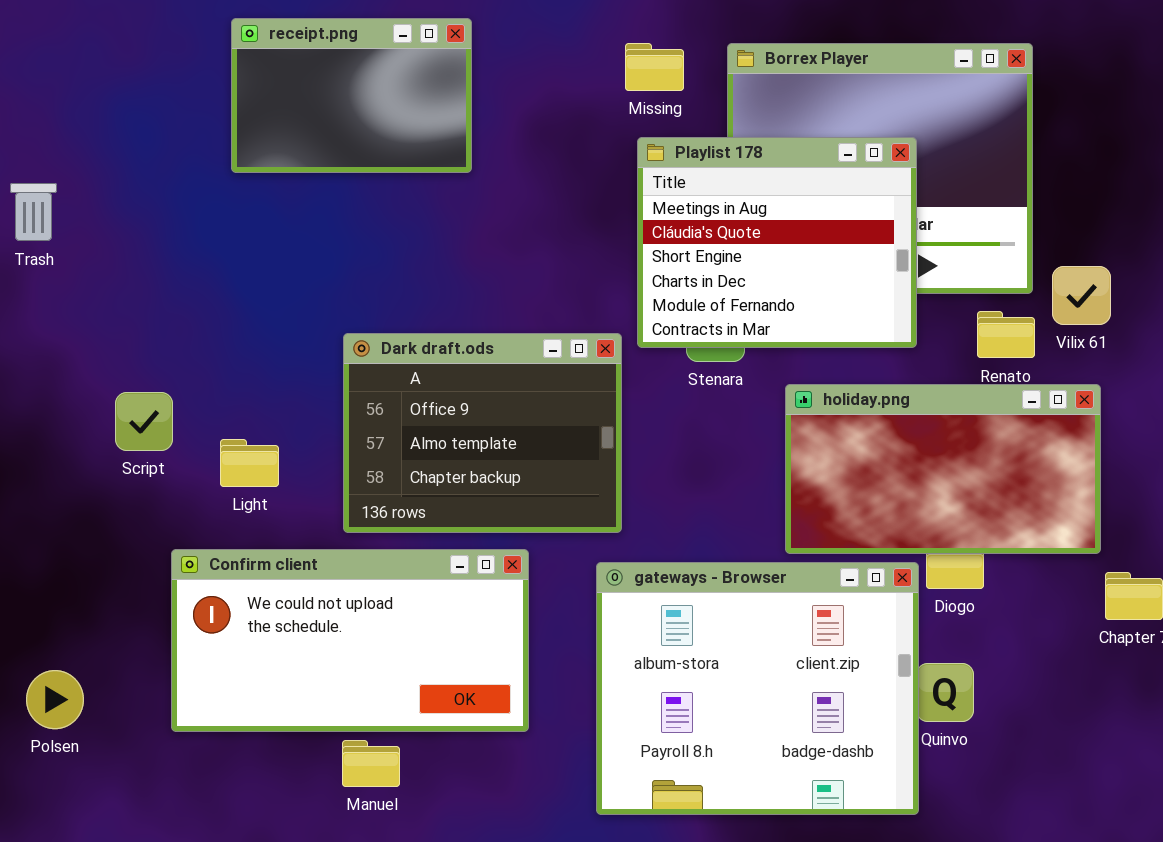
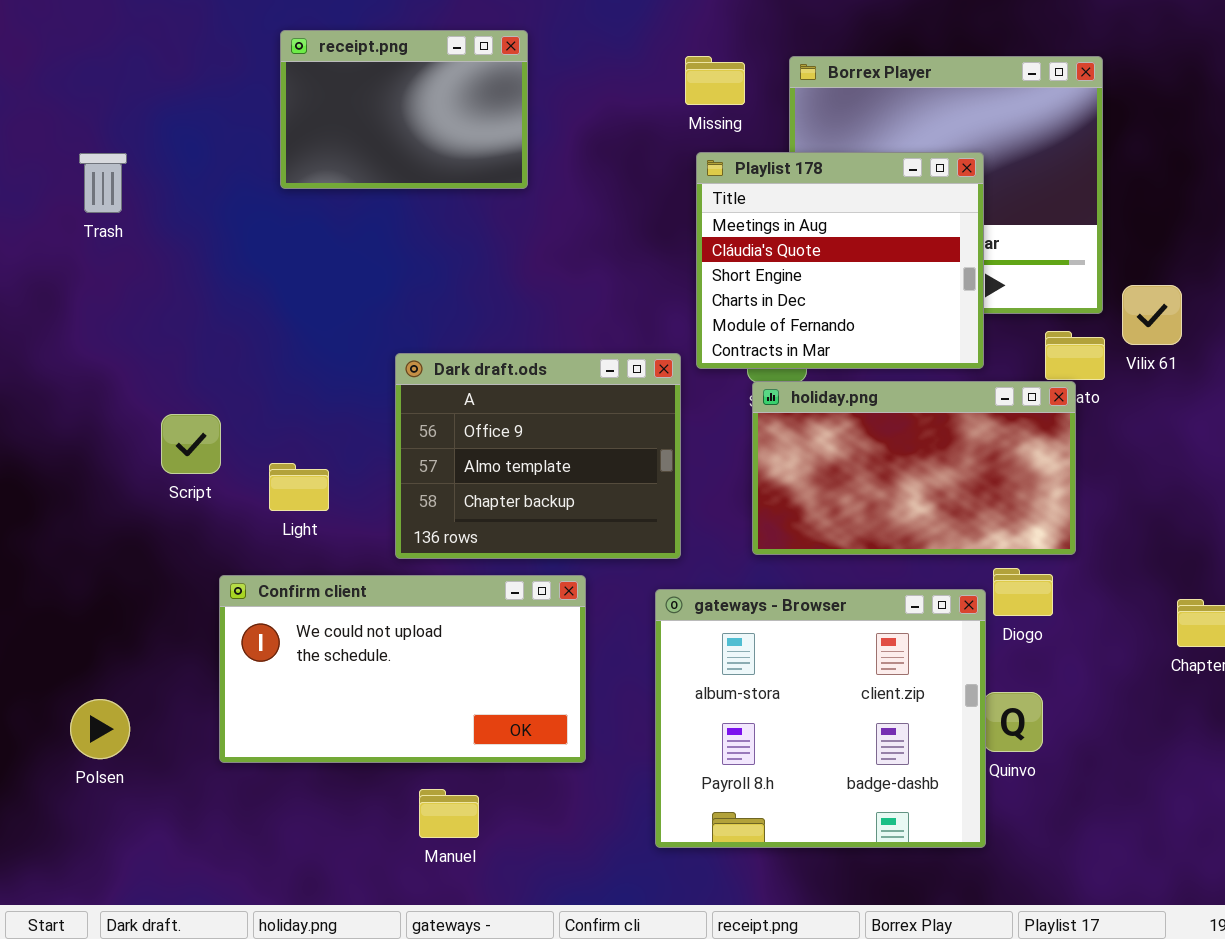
Trash: [10,183,57,241] -> [79,153,127,213], moved
holiday.png: [785,384,1101,554] -> [752,381,1076,555], moved
Manuel: [342,740,400,787] -> [419,789,479,838], moved

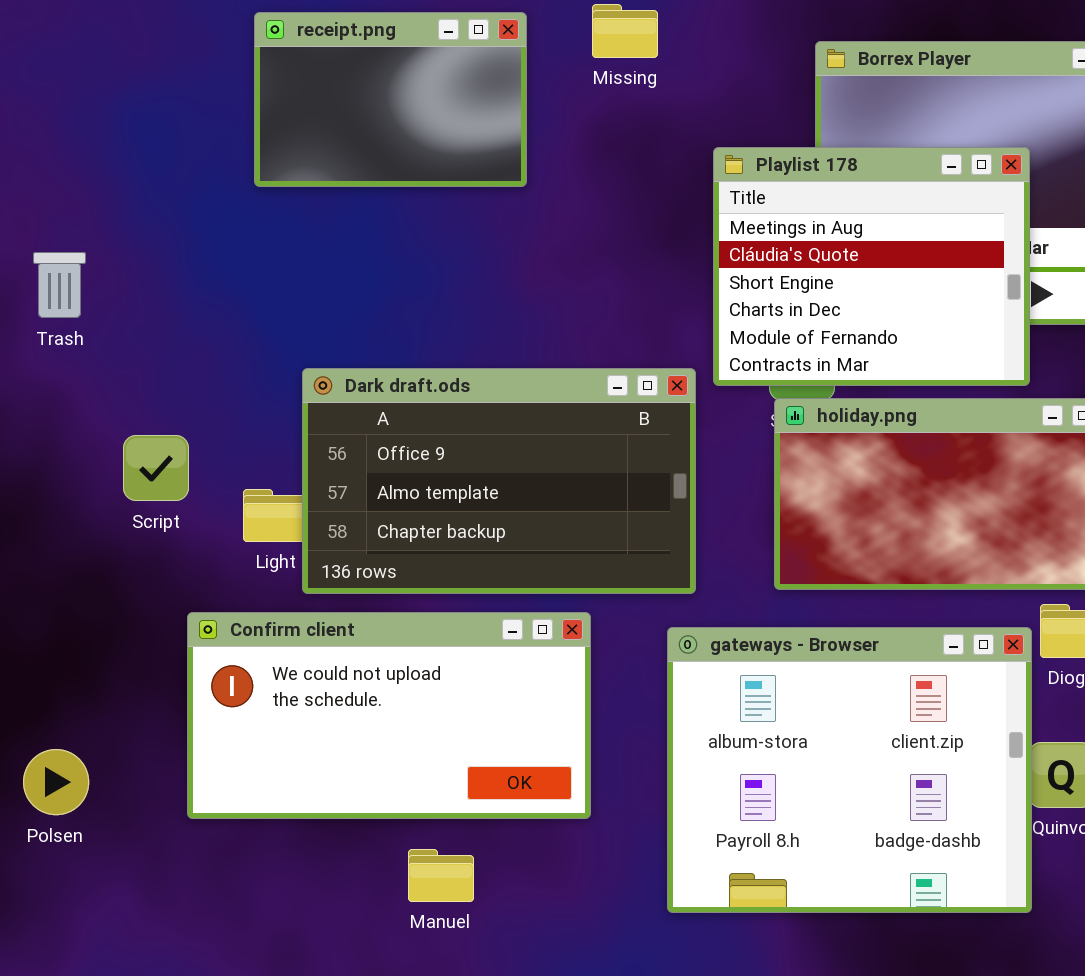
Missing: [685,56,745,105] -> [592,4,658,58], moved
Trash: [79,153,127,213] -> [33,252,86,318], moved
Dark draft.ods: [395,353,681,559] -> [302,368,696,594], resized

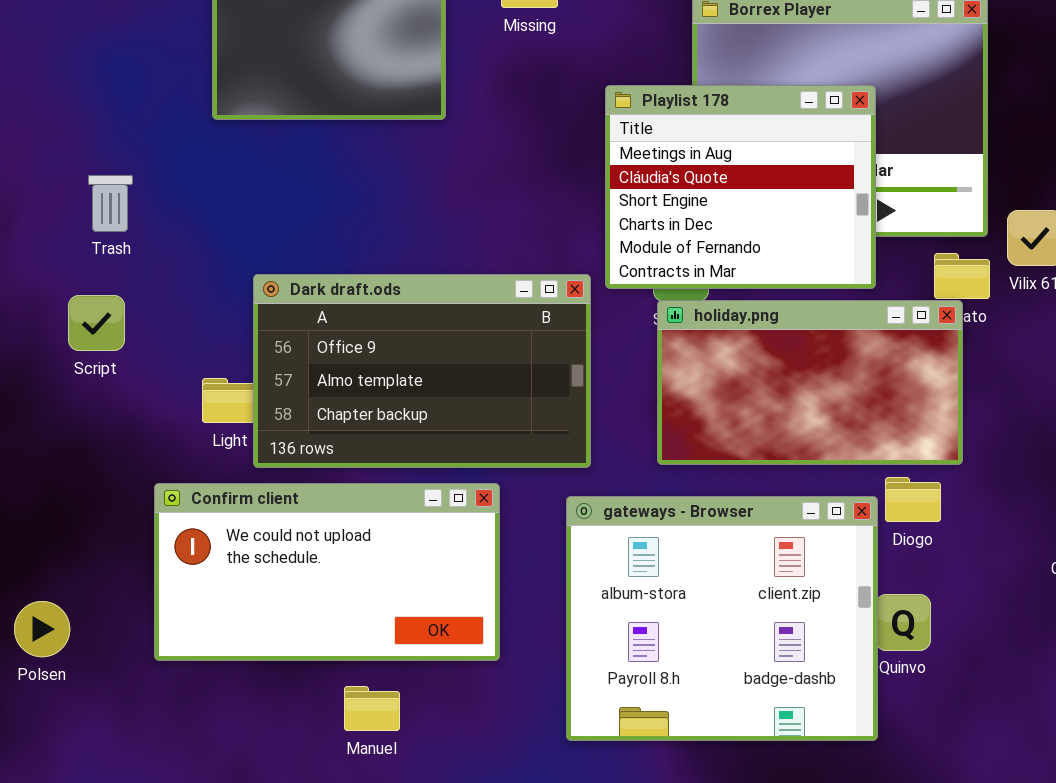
Trash: [33,252,86,318] -> [88,175,133,232], moved
Script: [123,435,189,501] -> [68,295,125,351], moved

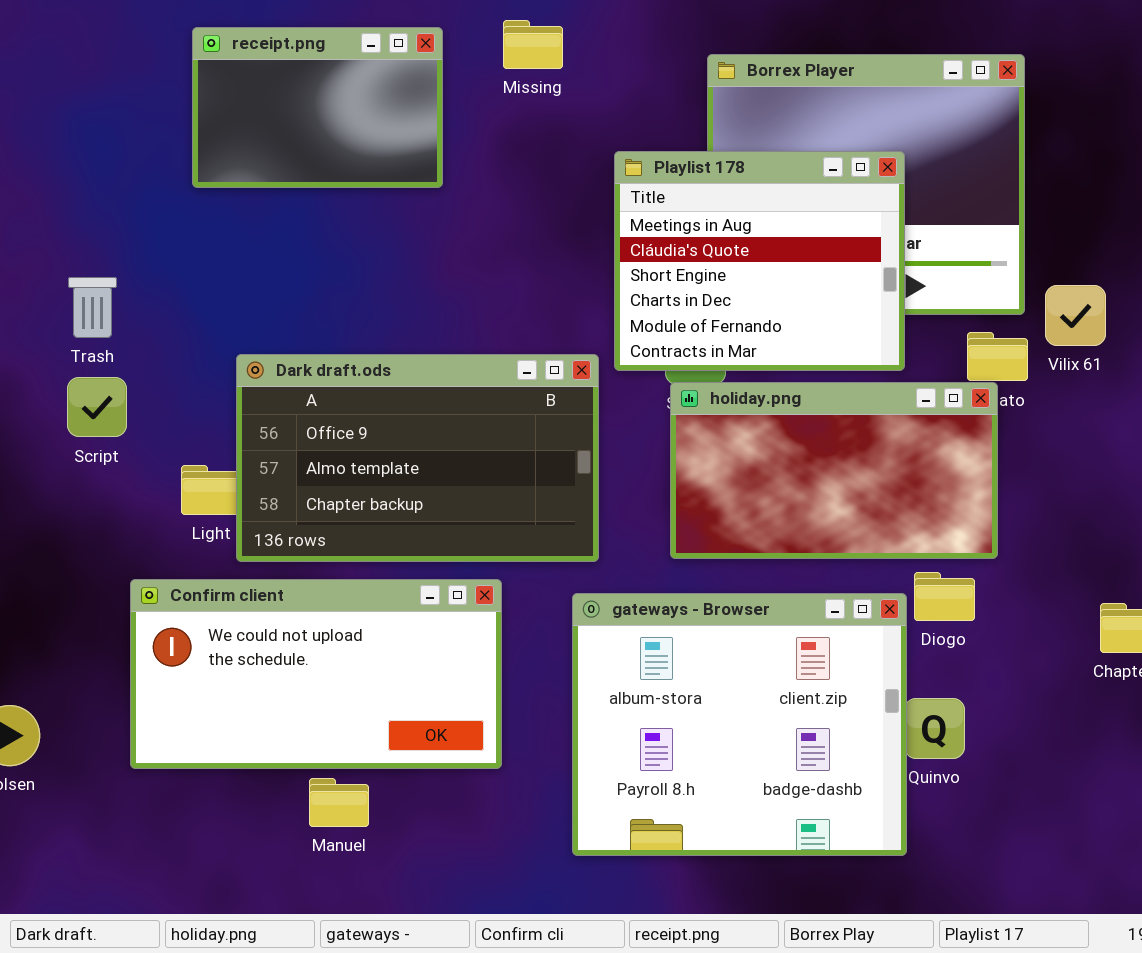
Trash: [88,175,133,232] -> [68,277,117,338], moved
Script: [68,295,125,351] -> [67,377,127,437], moved
Manuel: [344,686,400,731] -> [309,778,369,827], moved

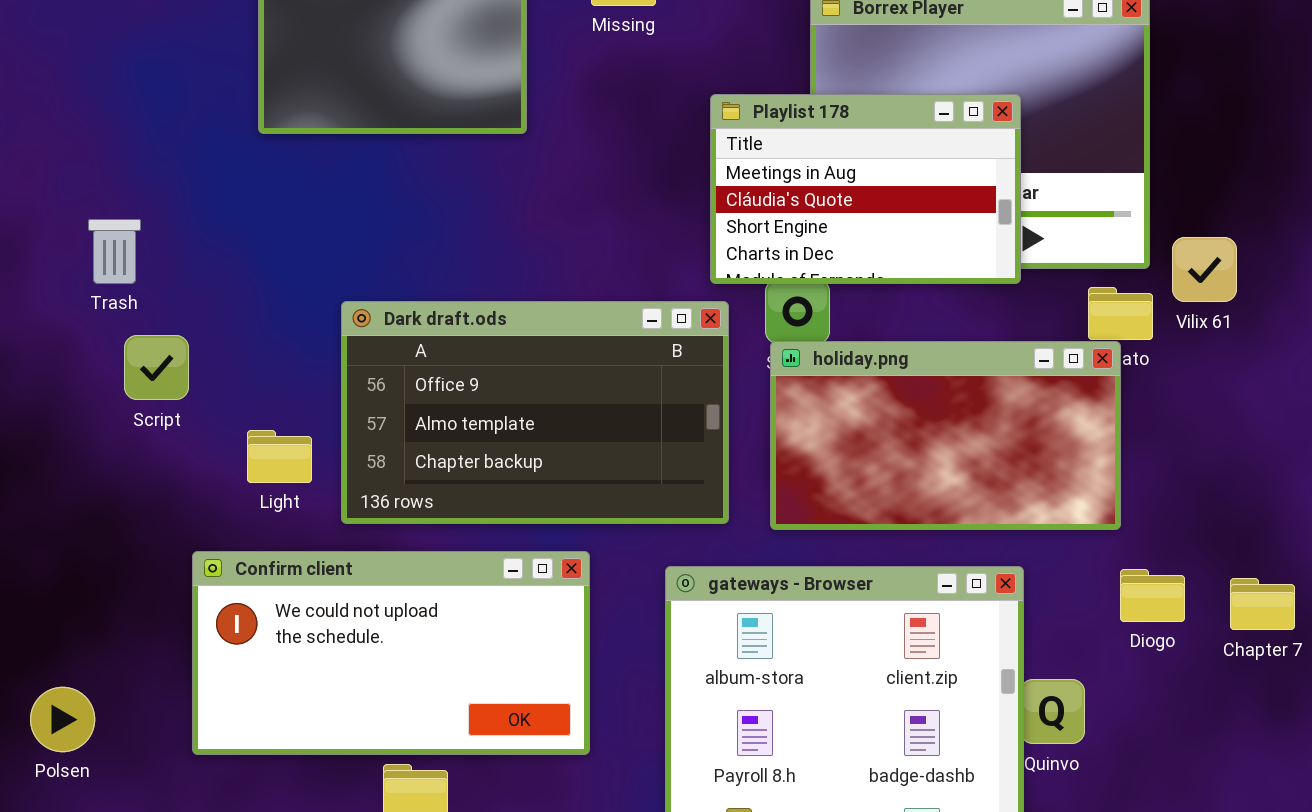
Playlist 178: [614,151,905,371] -> [710,94,1021,284], resized
Trash: [68,277,117,338] -> [88,219,141,284], moved
Dark draft.ods: [236,354,599,562] -> [341,301,729,524], moved
Diogo: [914,572,975,621] -> [1120,569,1185,622], moved

